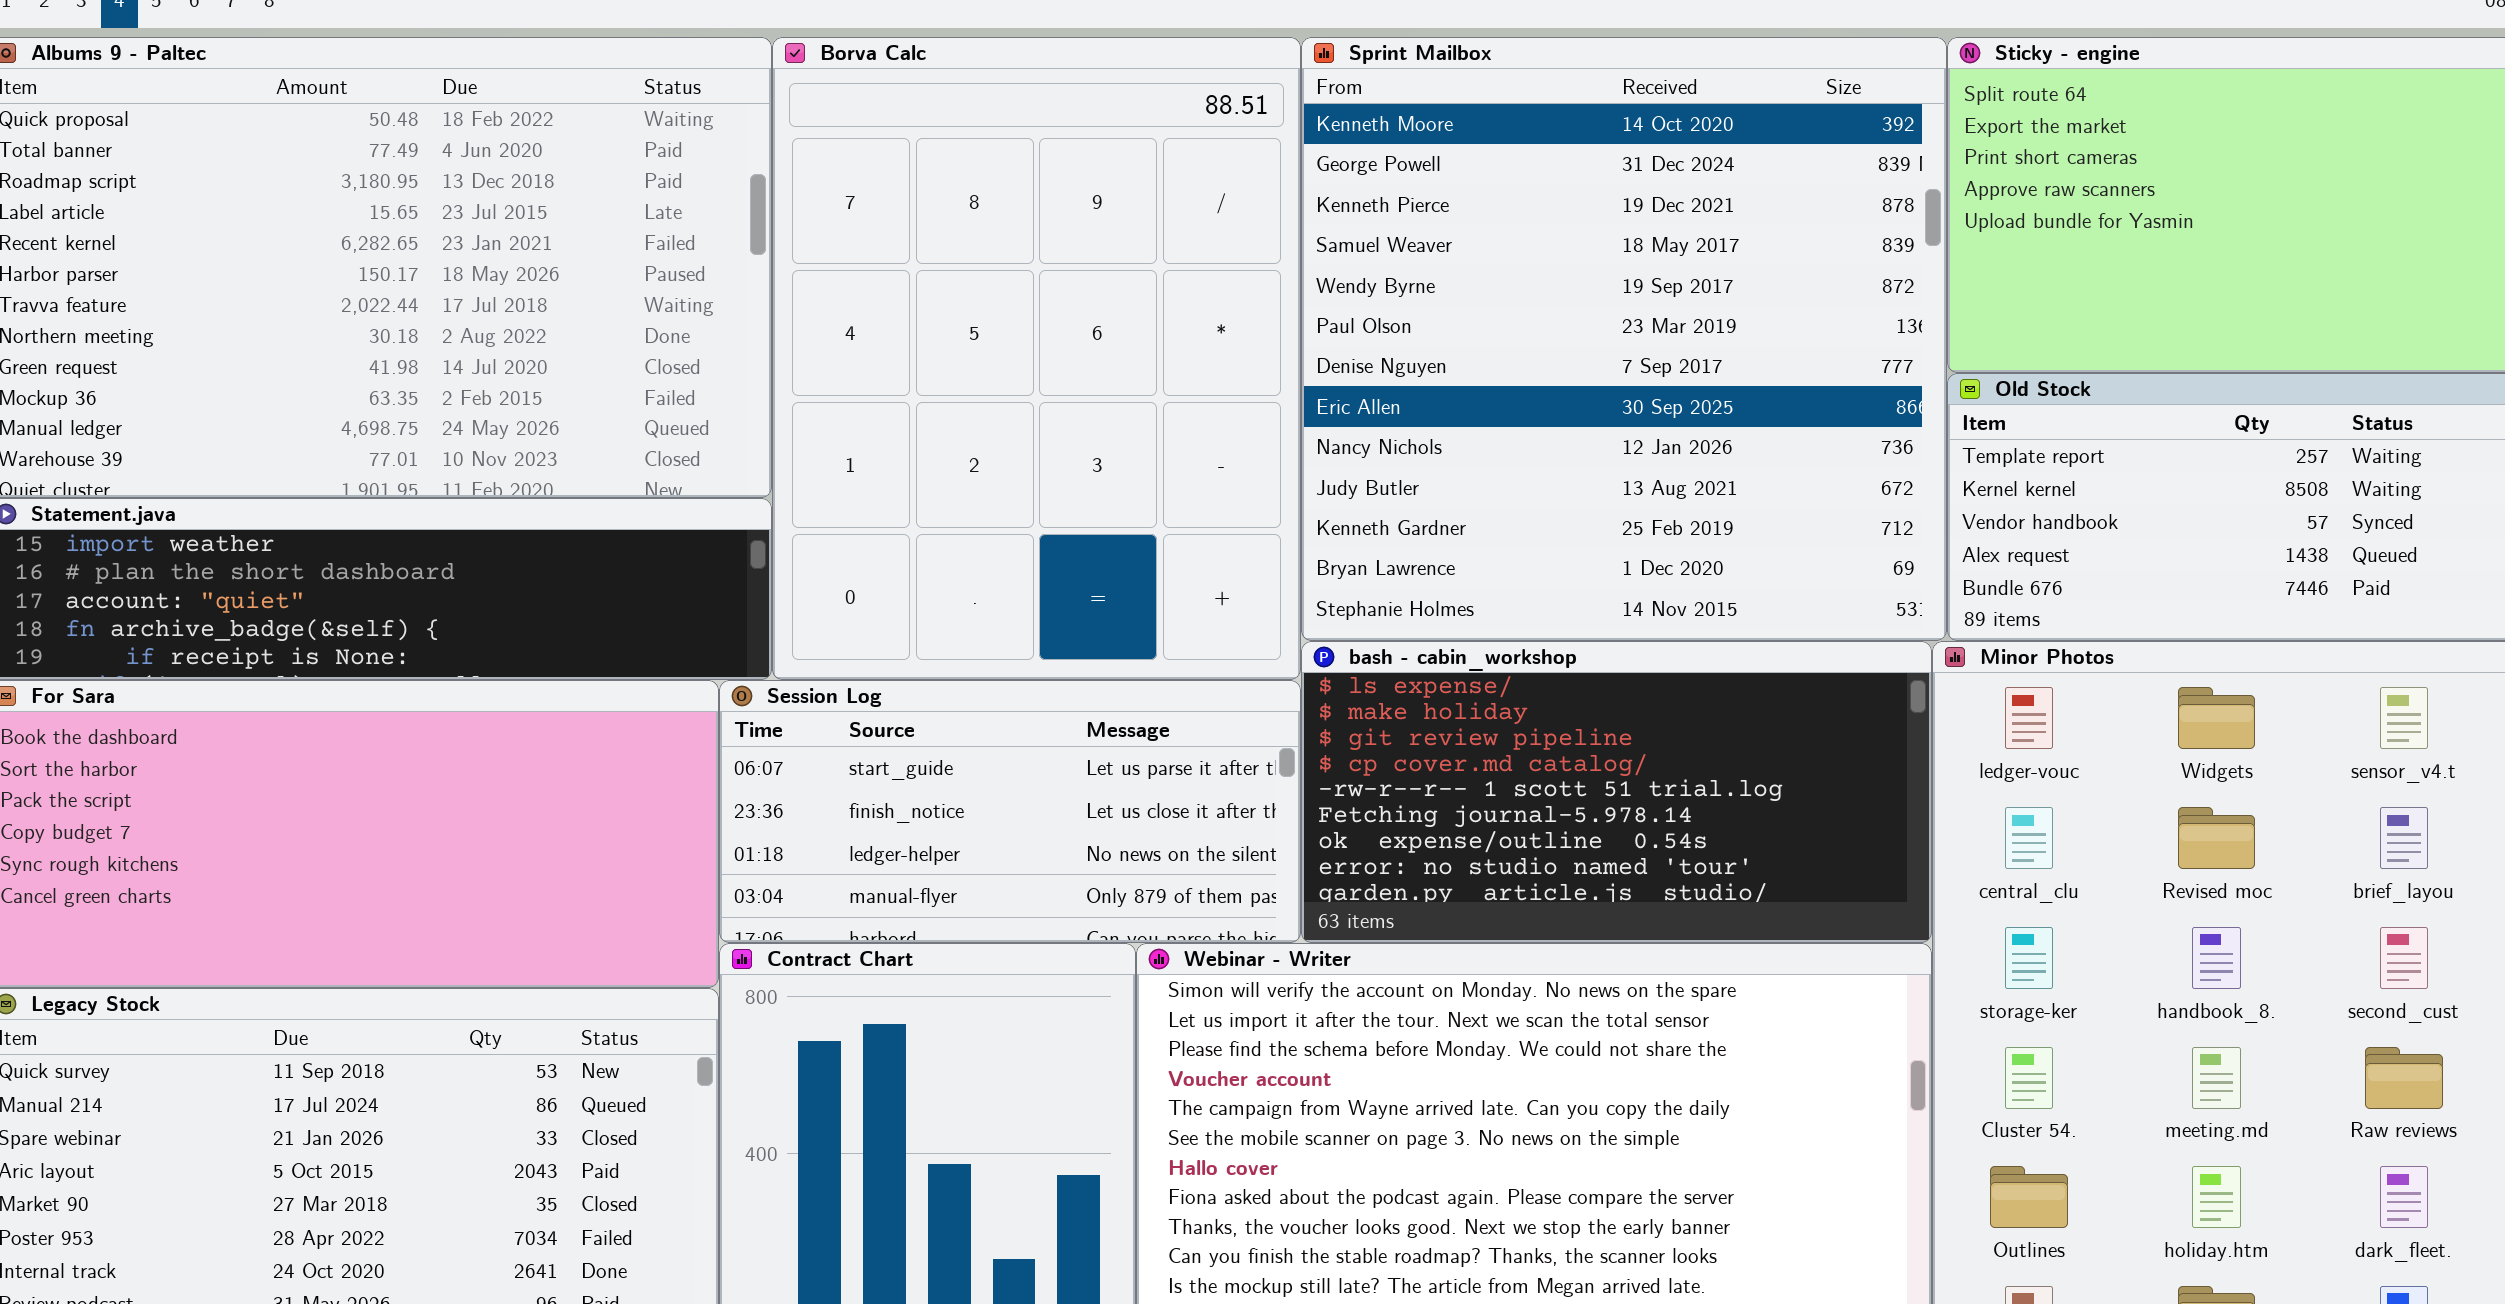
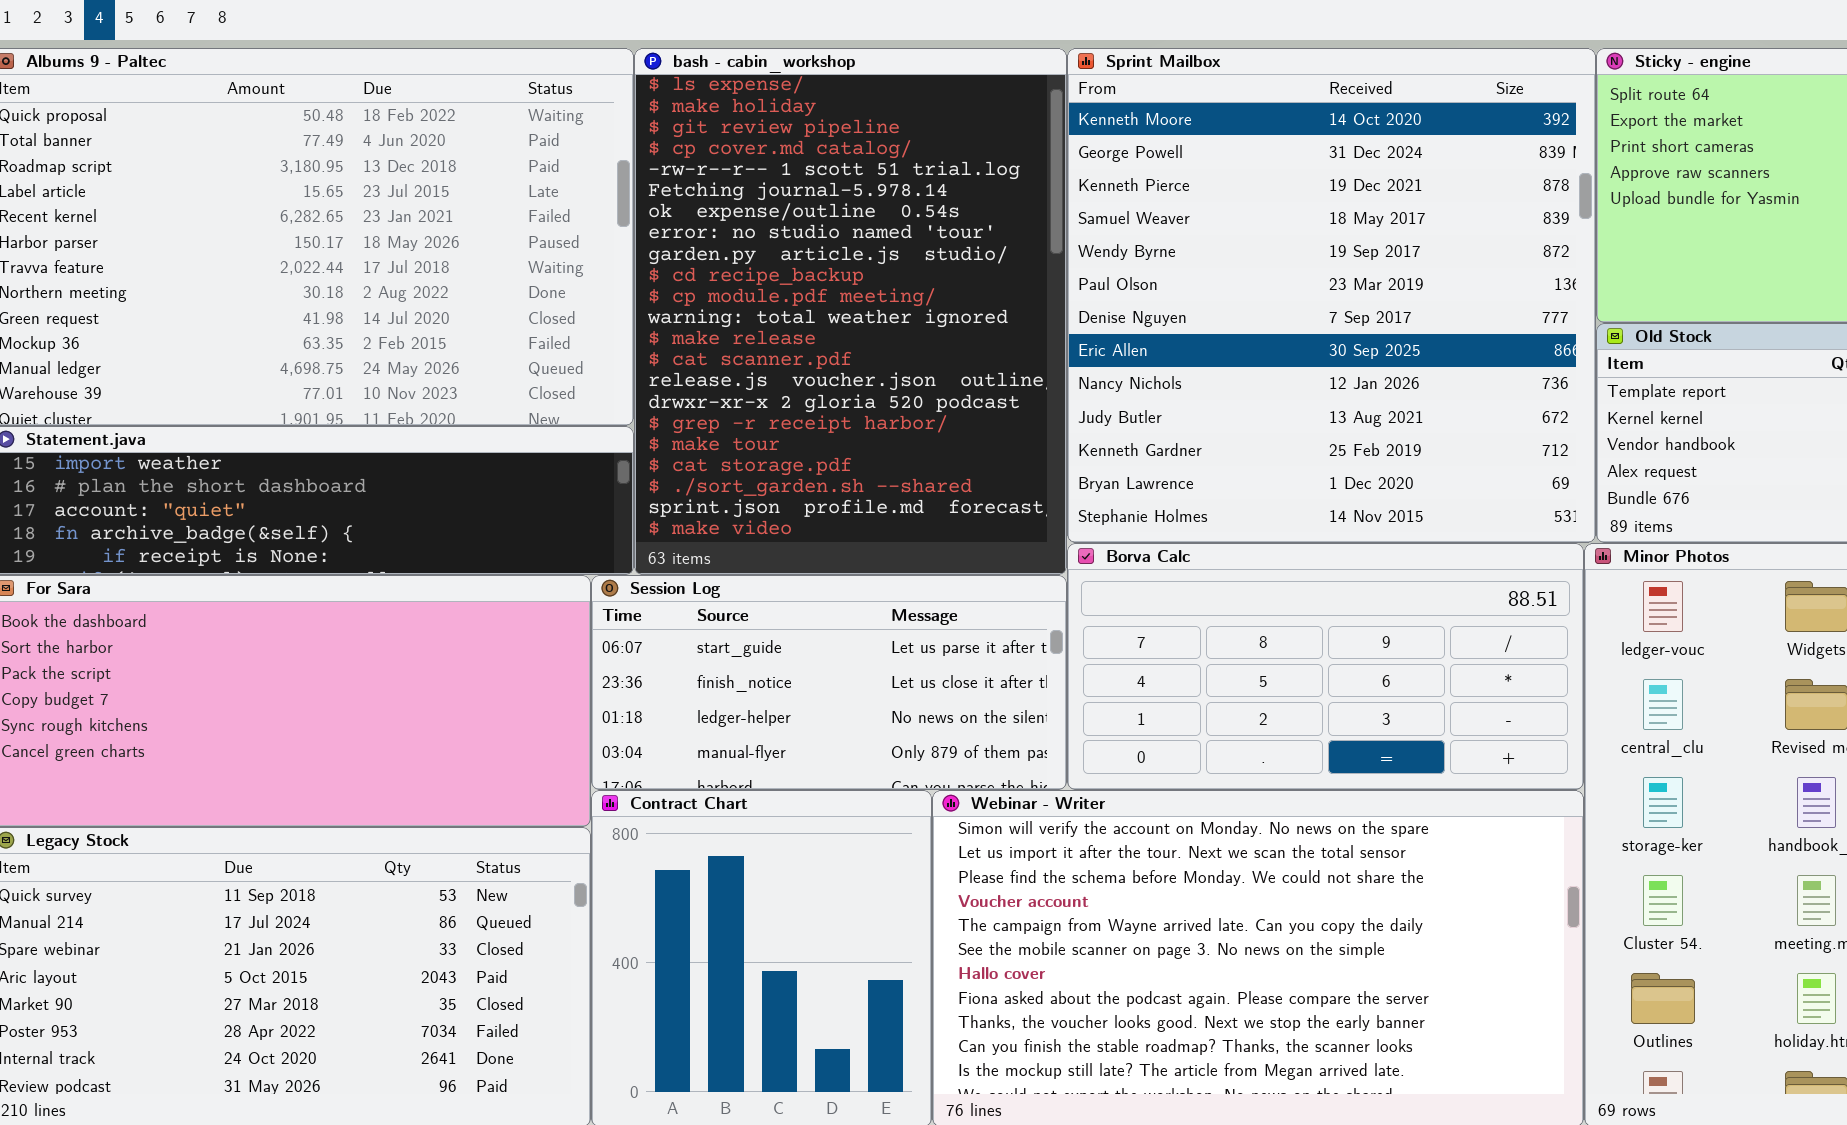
Borva Calc: [772,37,1301,680] -> [1067,543,1584,790], moved, resized
bash - cabin_workshop: [1301,641,1932,943] -> [634,48,1067,575], moved, resized

